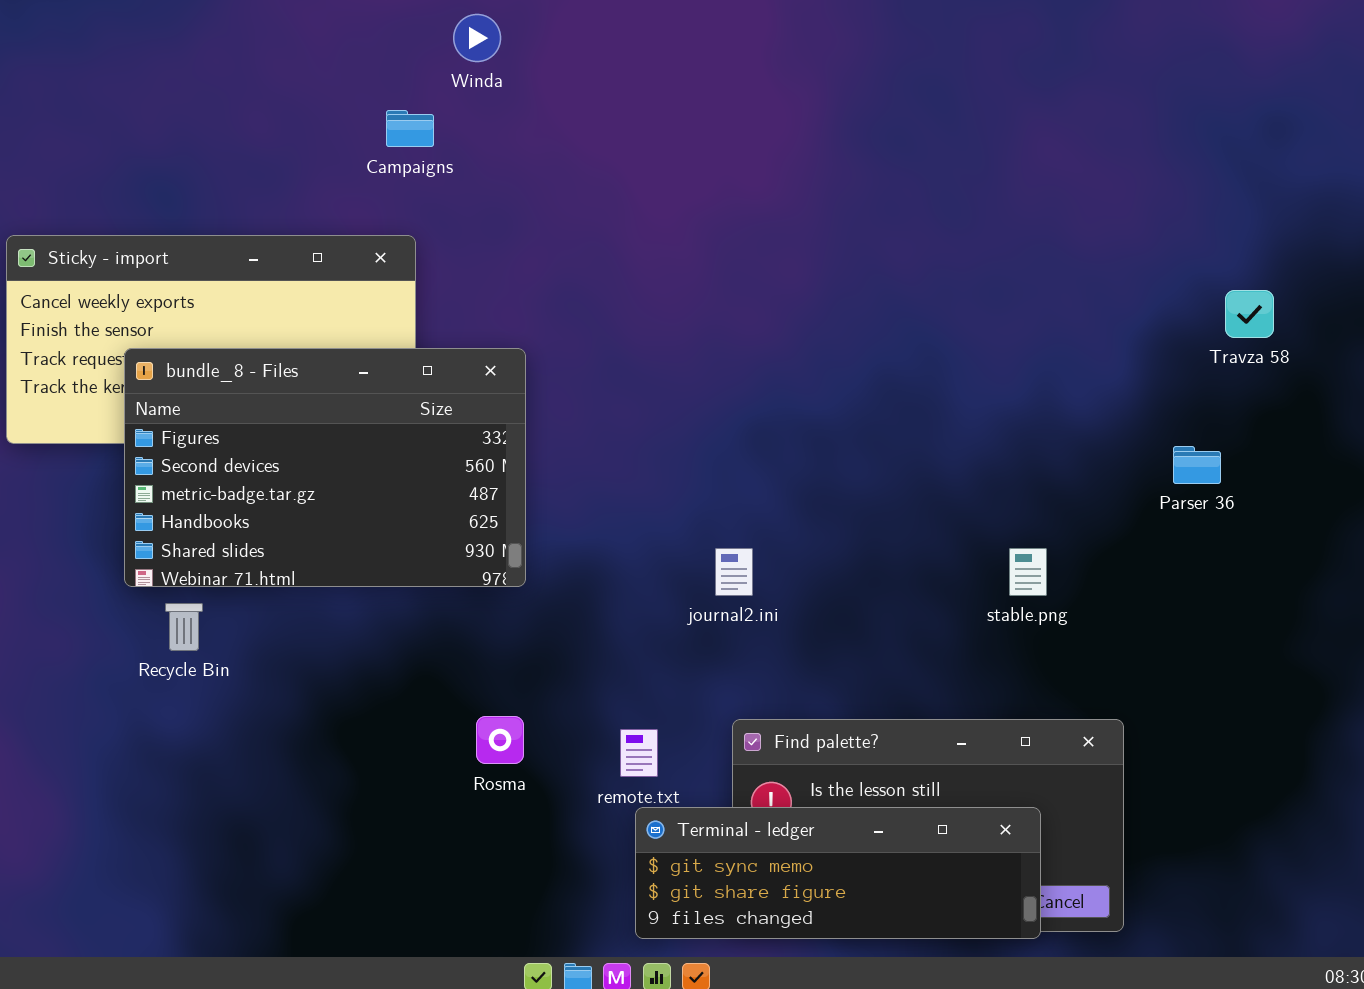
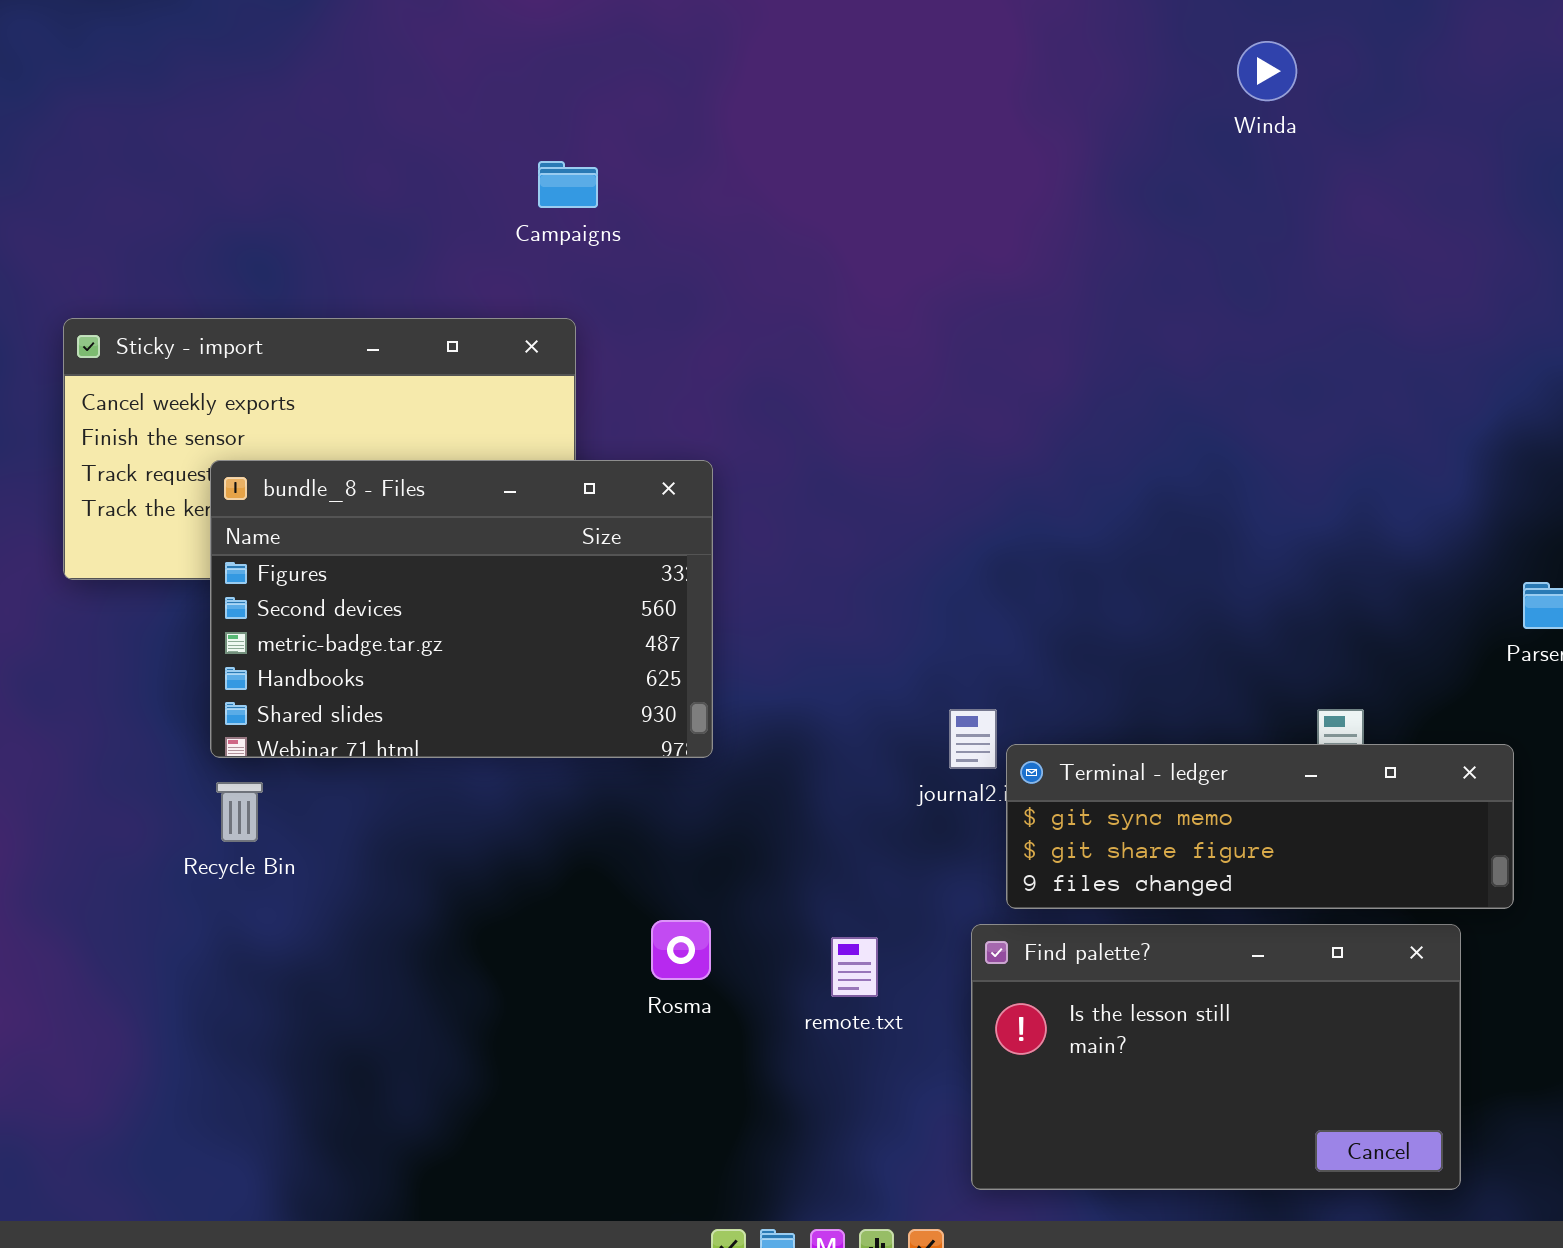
Winda: [453,14,501,62] -> [1237,41,1297,101], moved
Recycle Bin: [165,603,203,651] -> [216,782,263,842], moved
Terminal - ledger: [635,807,1041,939] -> [1006,744,1514,909], moved

